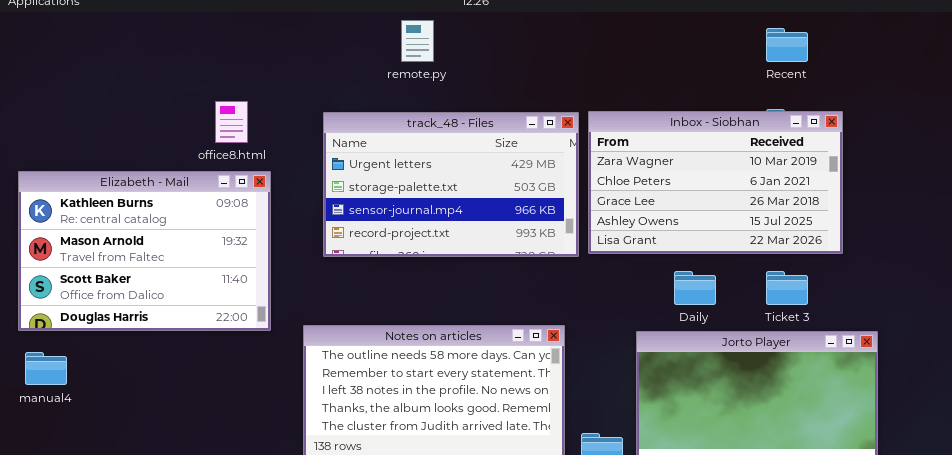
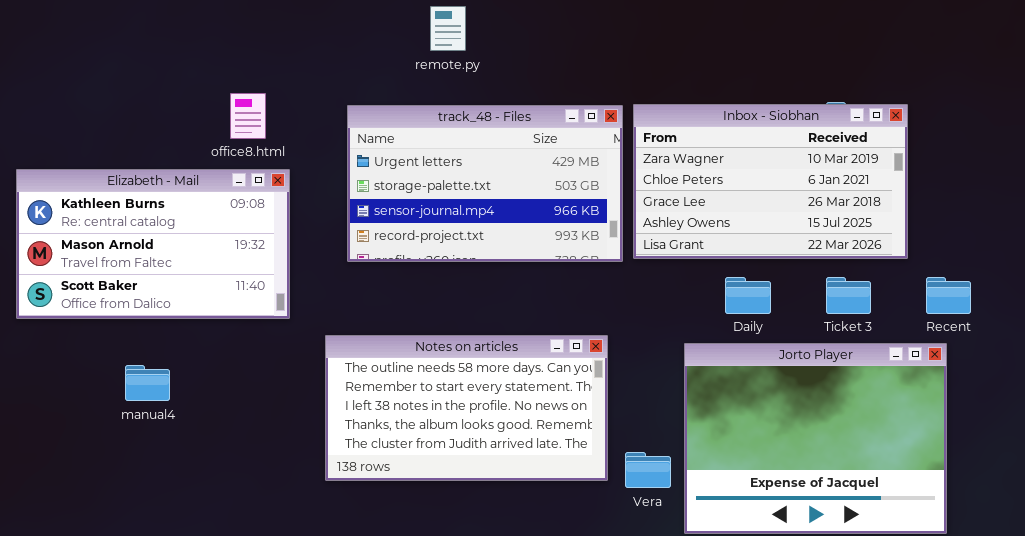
Recent: [766,28,808,62] -> [926,277,971,314], moved
Elizabeth - Mail: [18,171,271,331] -> [16,169,290,319], resized
manual4: [25,352,67,385] -> [125,365,170,401], moved

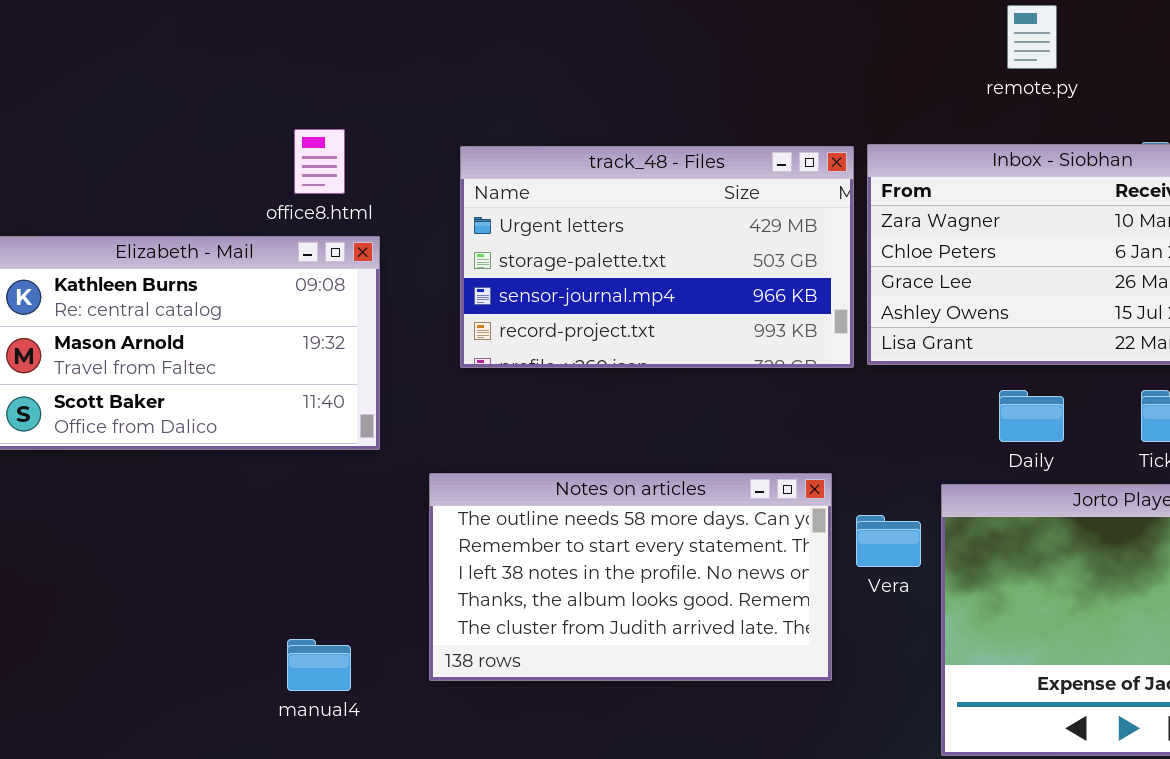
remote.py: [430,6,466,51] -> [1007,5,1057,69], moved
manual4: [125,365,170,401] -> [287,639,351,691], moved
Vera: [625,452,671,488] -> [856,515,921,567], moved

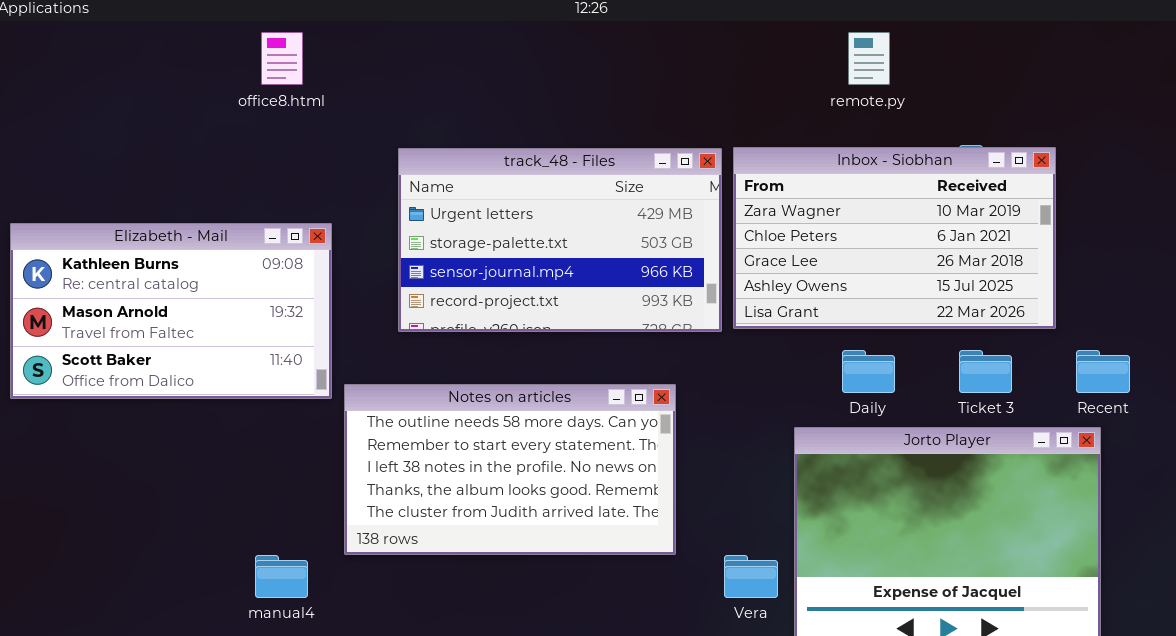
office8.html: [294,129,345,194] -> [261,32,303,85], moved
Notes on articles: [429,473,832,681] -> [344,384,676,555], moved
Vera: [856,515,921,567] -> [724,555,778,598], moved

